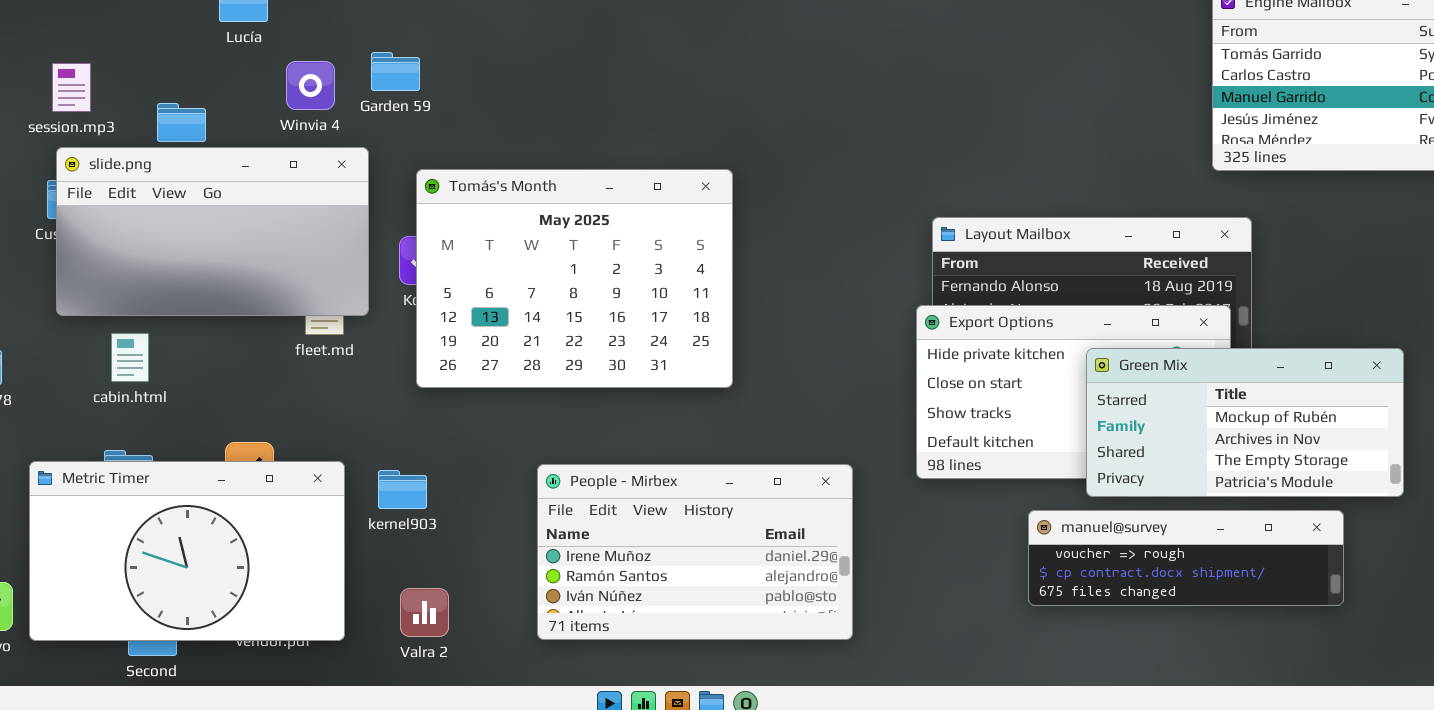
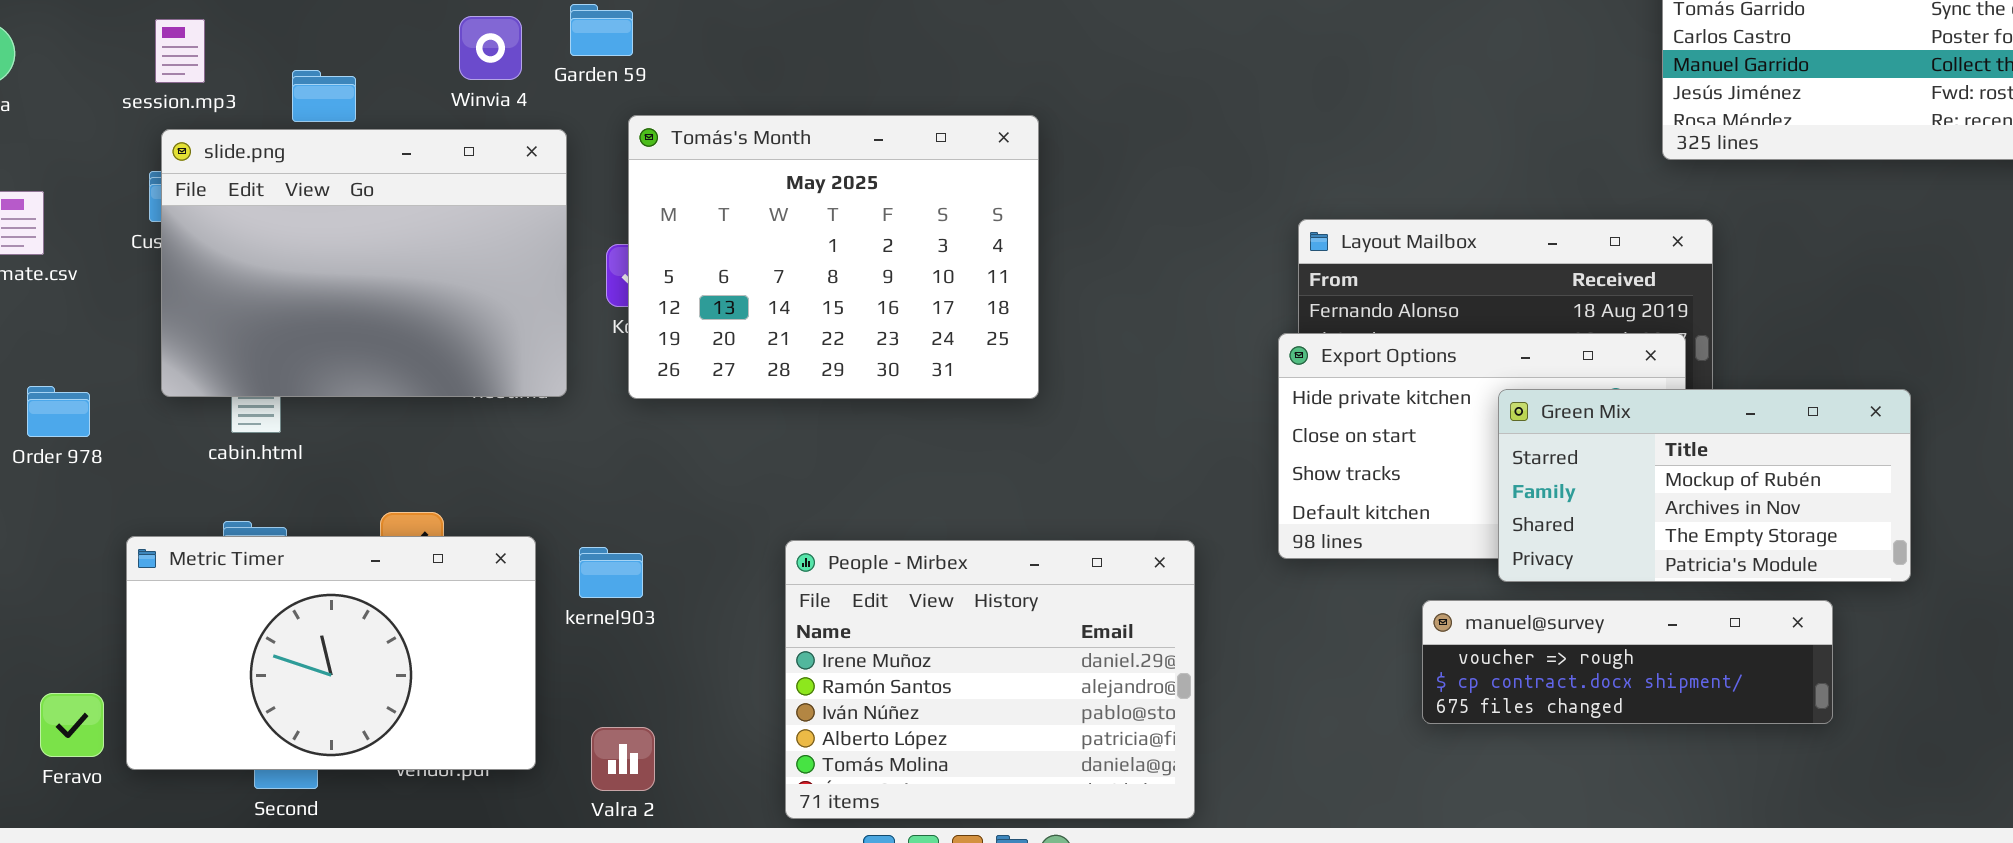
slide.png: [56,147,369,316] -> [161,129,567,397], resized
Tomás's Month: [416,169,733,388] -> [628,115,1039,399], moved
People - Mirbex: [537,464,853,640] -> [785,540,1195,819], resized
Valra 2: [400,588,449,637] -> [591,727,655,791], moved

